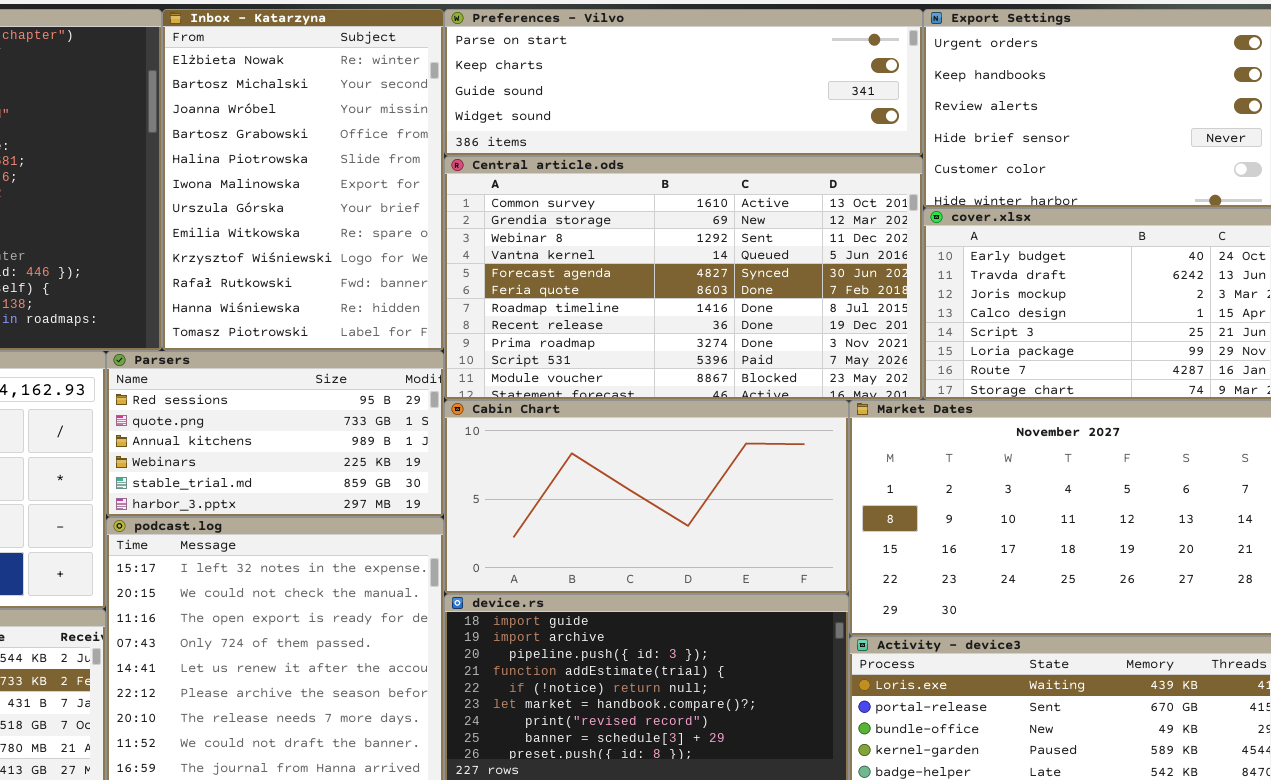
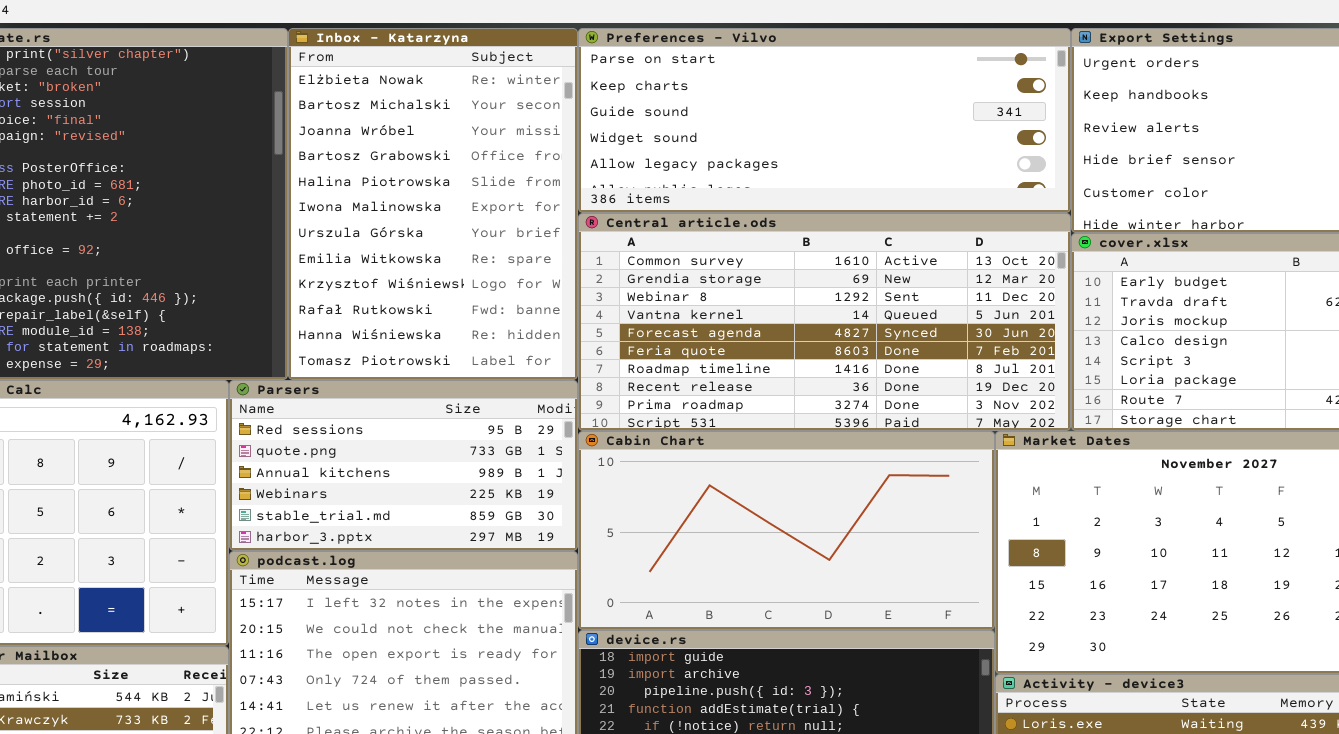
Preferences - Vilvo: [444,9,923,156] -> [578,28,1071,213], resized
Central article.ods: [444,156,923,400] -> [578,213,1071,431], resized

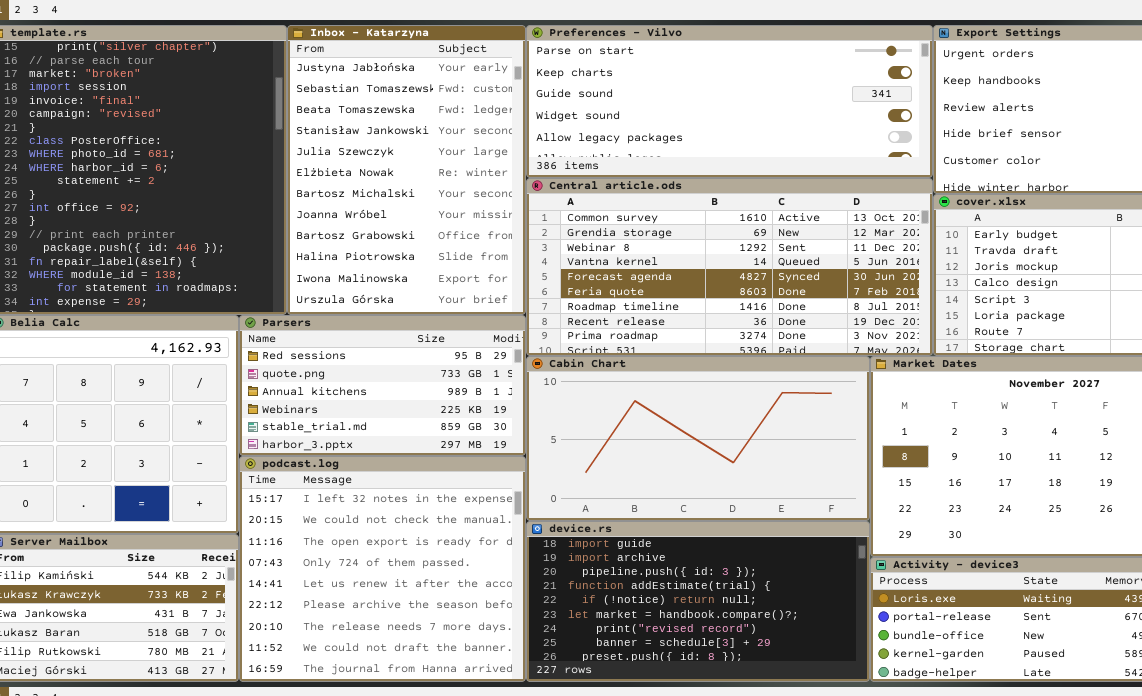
Inbox - Katarzyna: [288,28,578,380] -> [287,25,526,315], scrolled up 5 rows

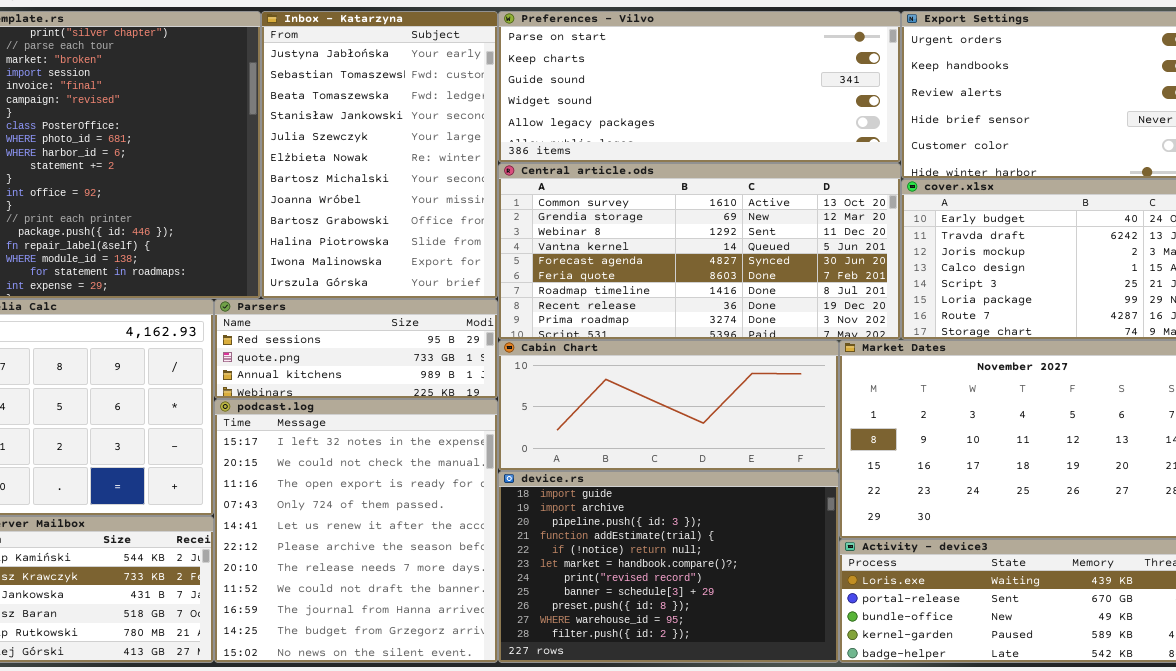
Parsers: [239,315,526,456] -> [214,299,498,399], resized
Cabin Chart: [526,356,870,521] -> [498,340,839,471], resized
podcast.log: [239,456,526,682] -> [214,399,498,663], resized
device.rs: [526,521,870,682] -> [498,471,839,663], resized

